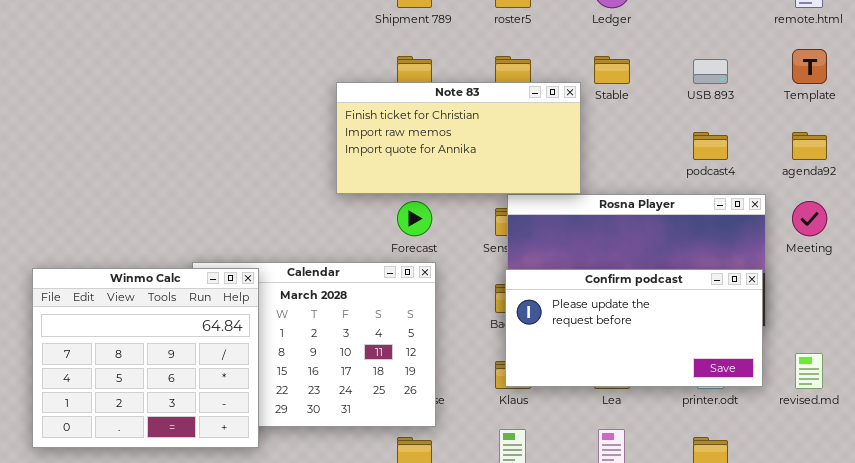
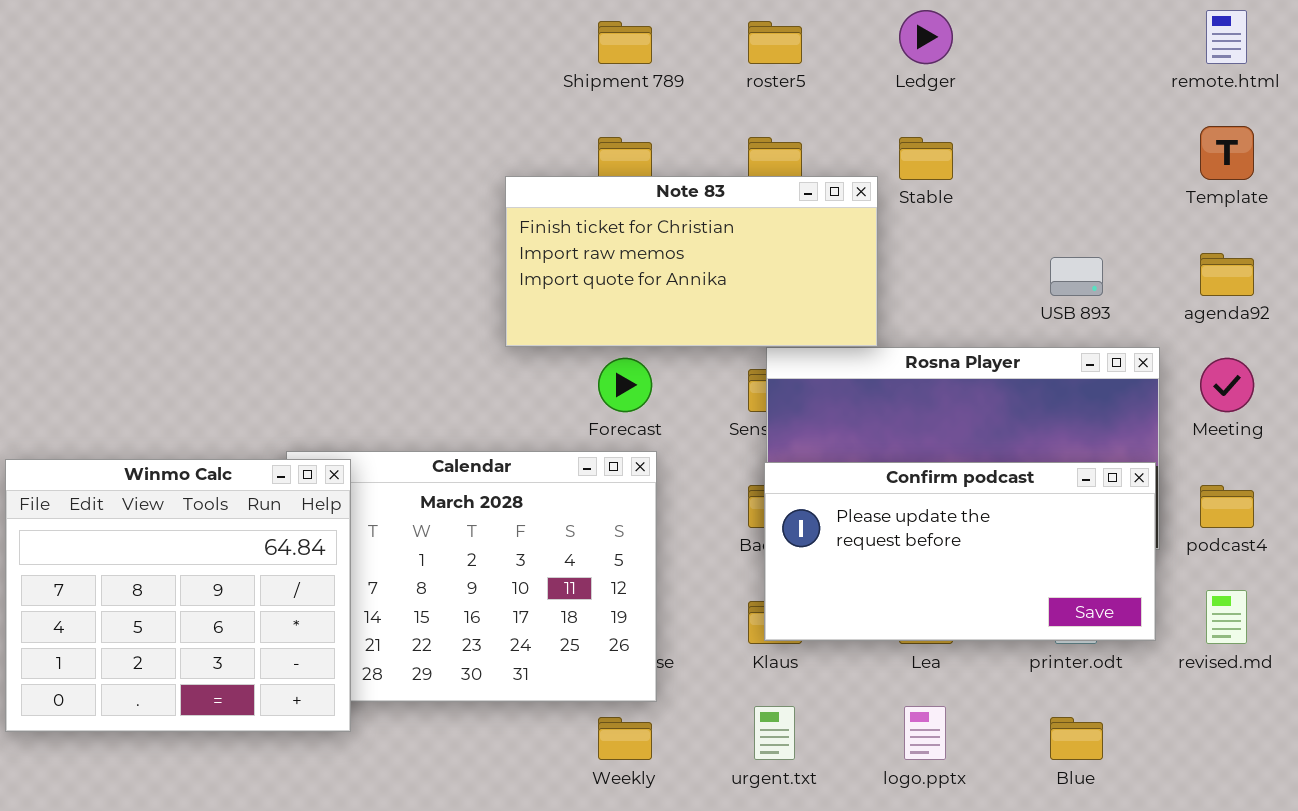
USB 893: [693,59,728,84] -> [1050,257,1103,296], moved
podcast4: [693,132,728,160] -> [1200,485,1254,528], moved
Winmo Calc: [32,268,259,448] -> [5,459,351,732], moved

